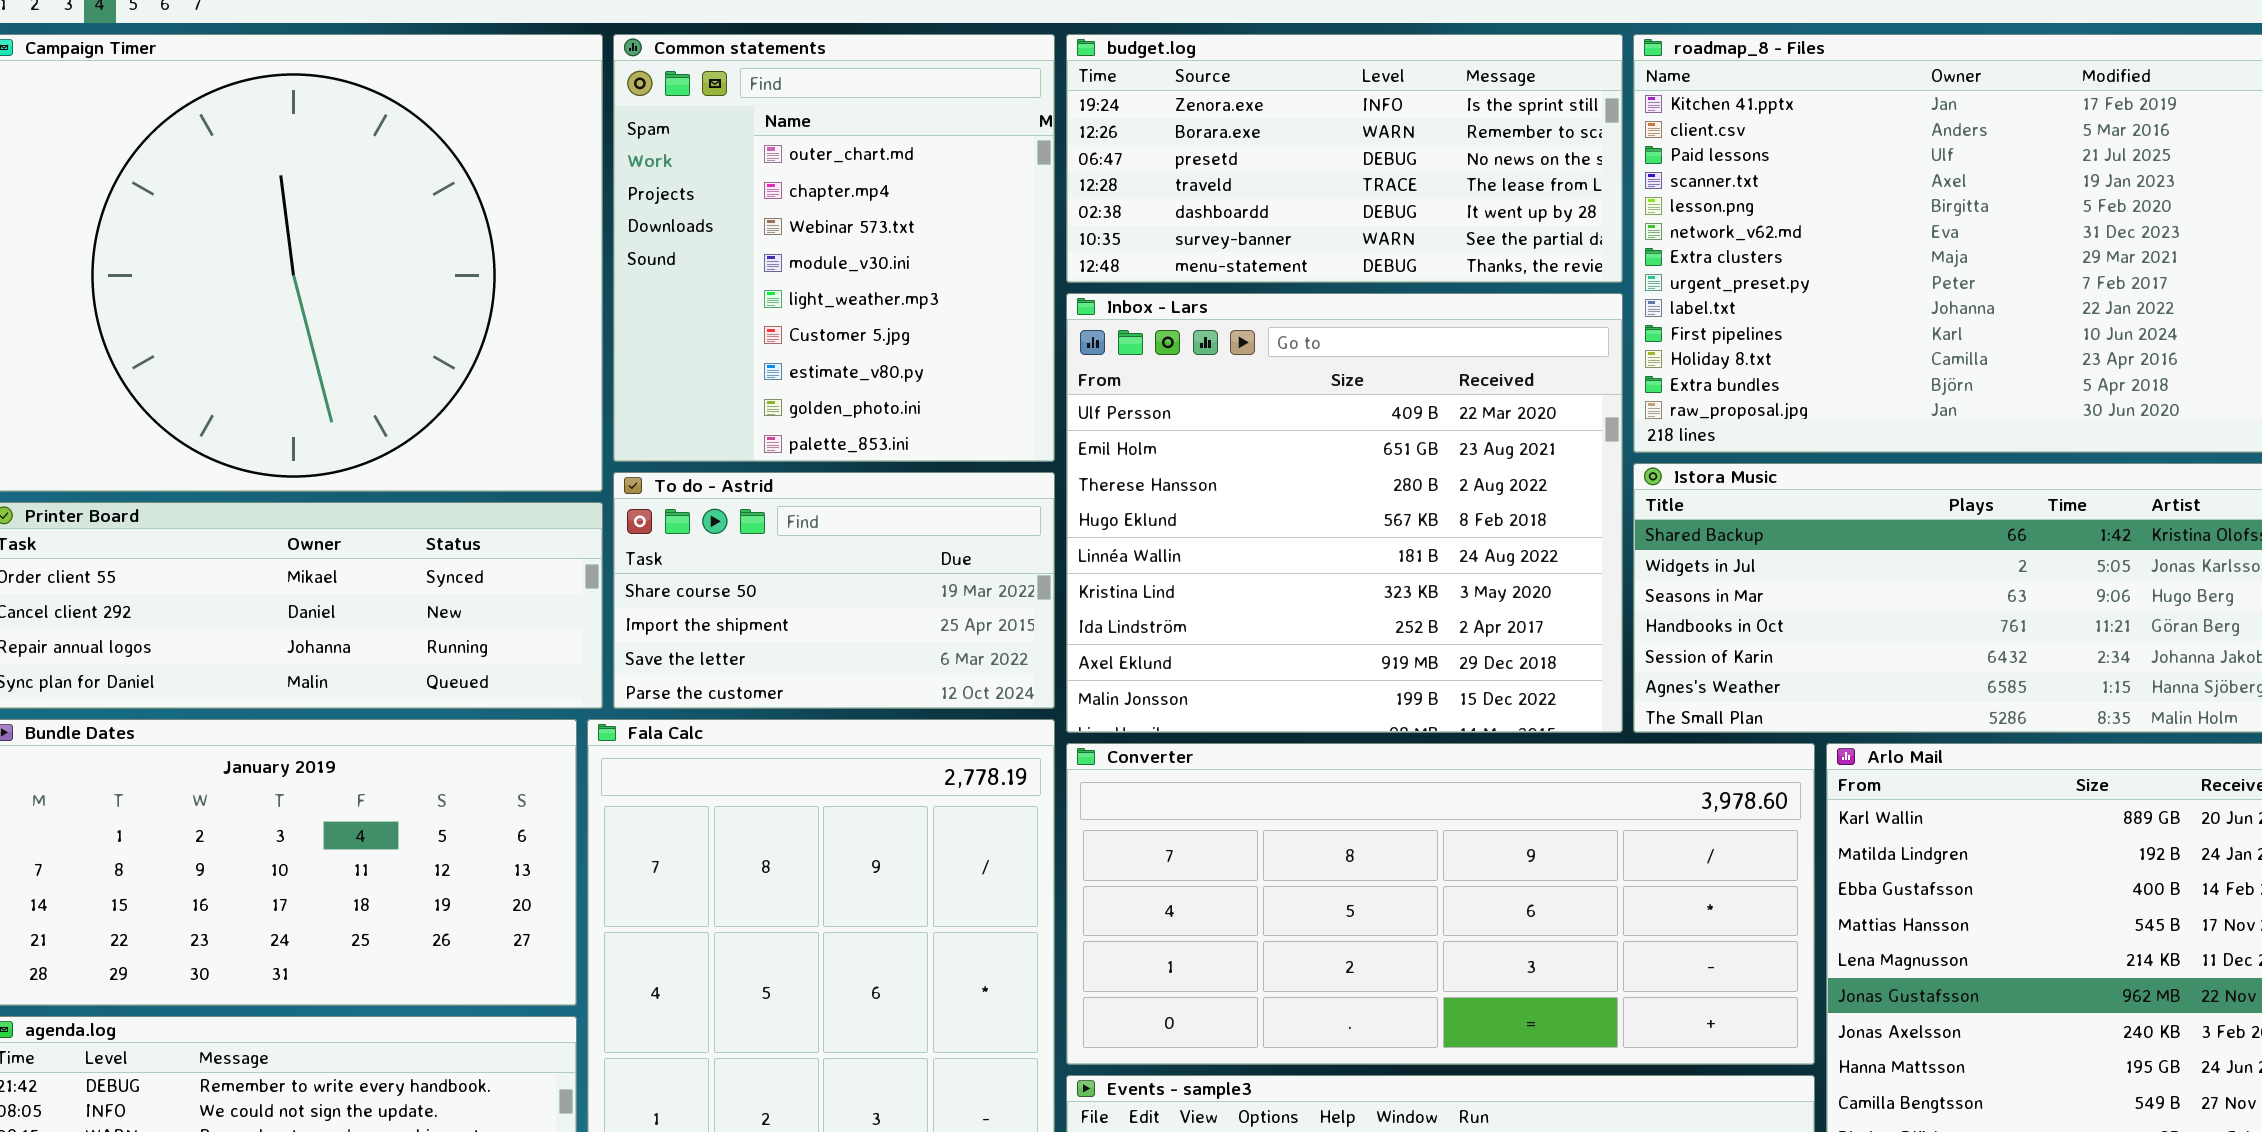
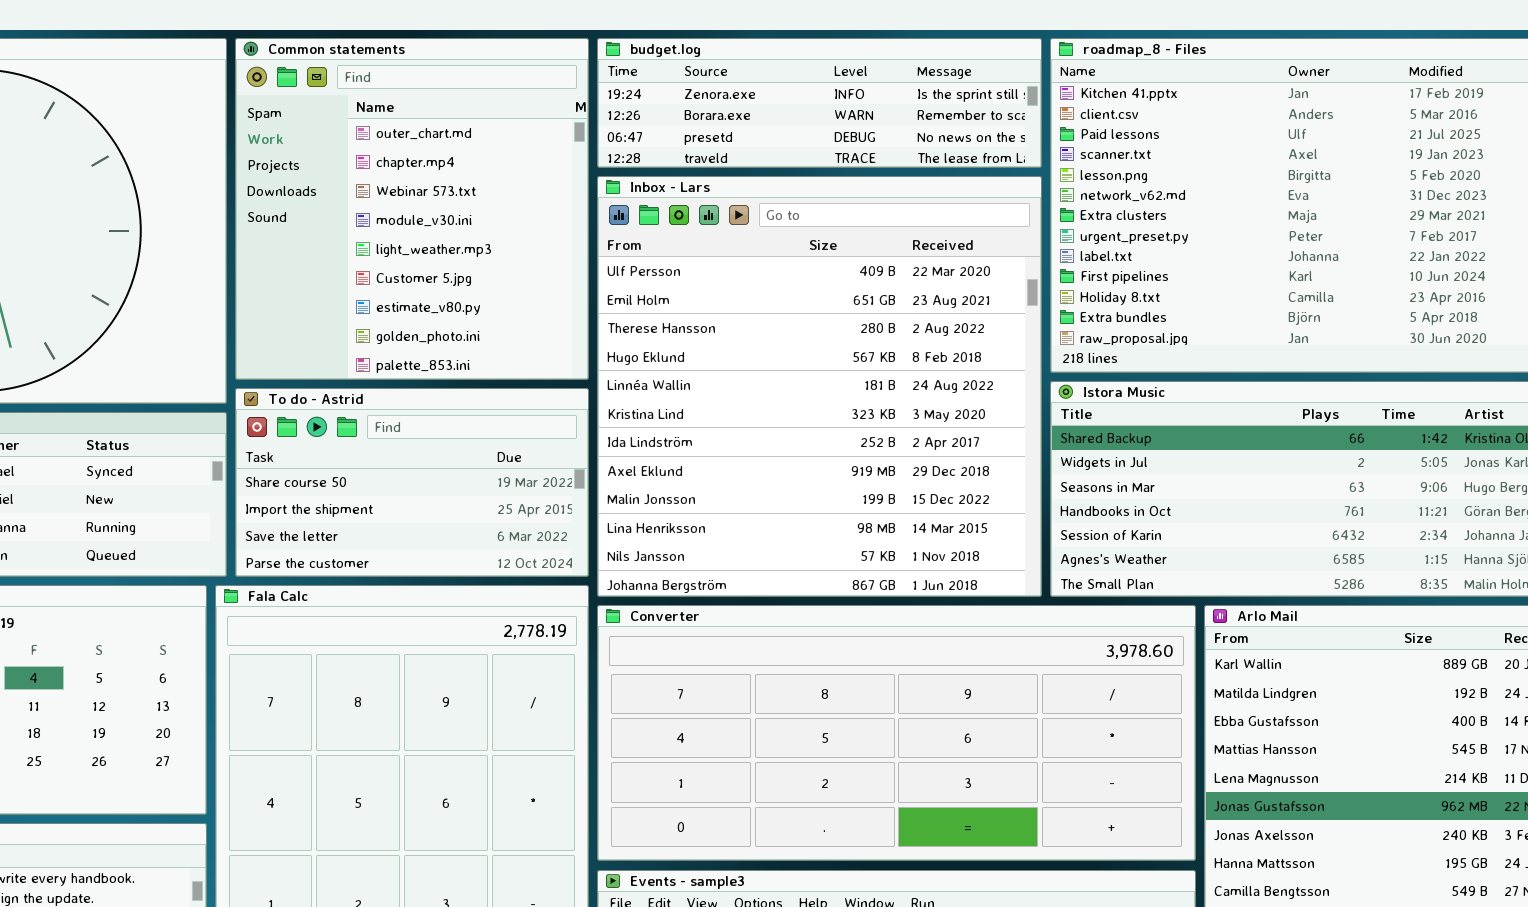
budget.log: [1066,34,1623,283] -> [597,38,1042,168], resized
Inbox - Lars: [1066,293,1623,733] -> [597,176,1042,597], resized

